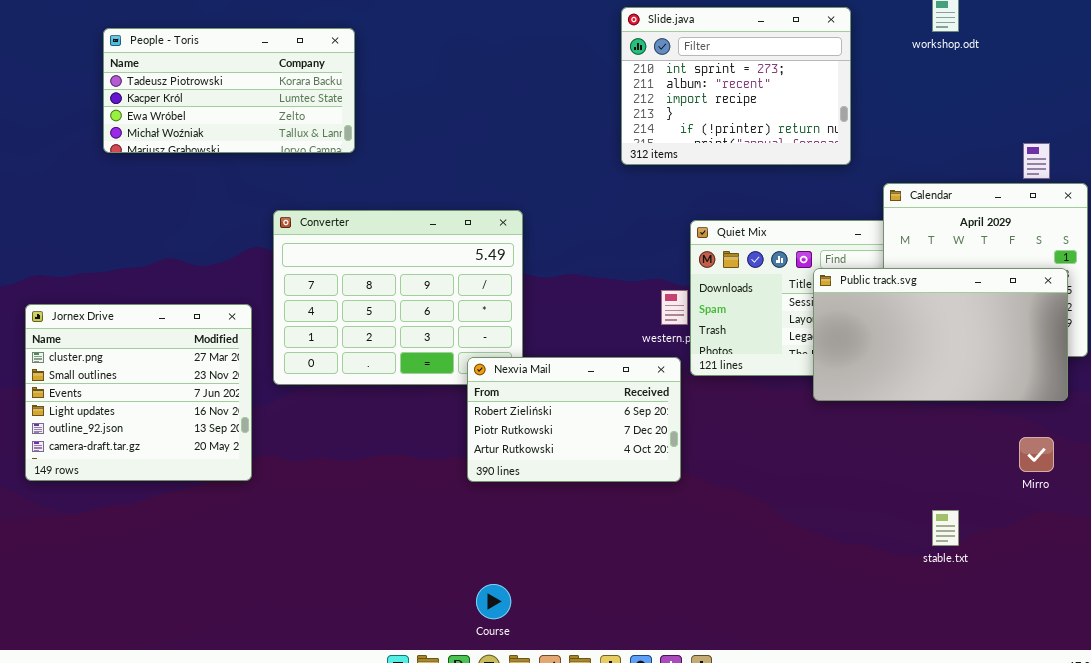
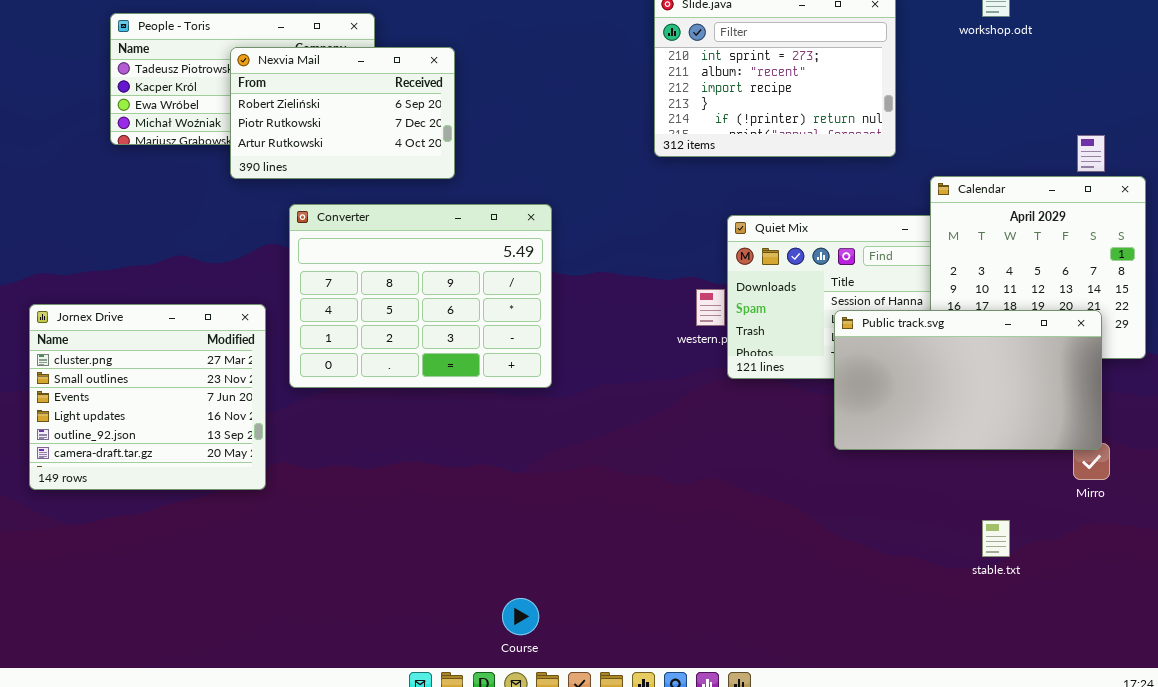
Public track.svg: [813,268,1068,401] -> [834,310,1102,450], moved
Nexvia Mail: [467,357,681,482] -> [230,47,455,179], moved

